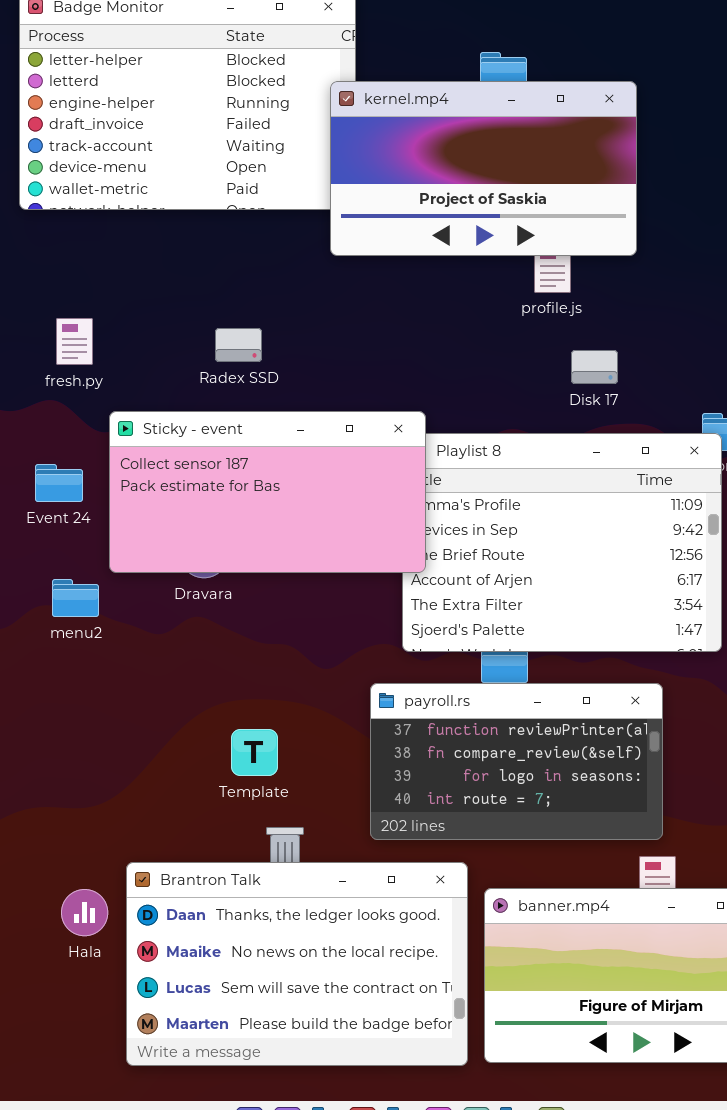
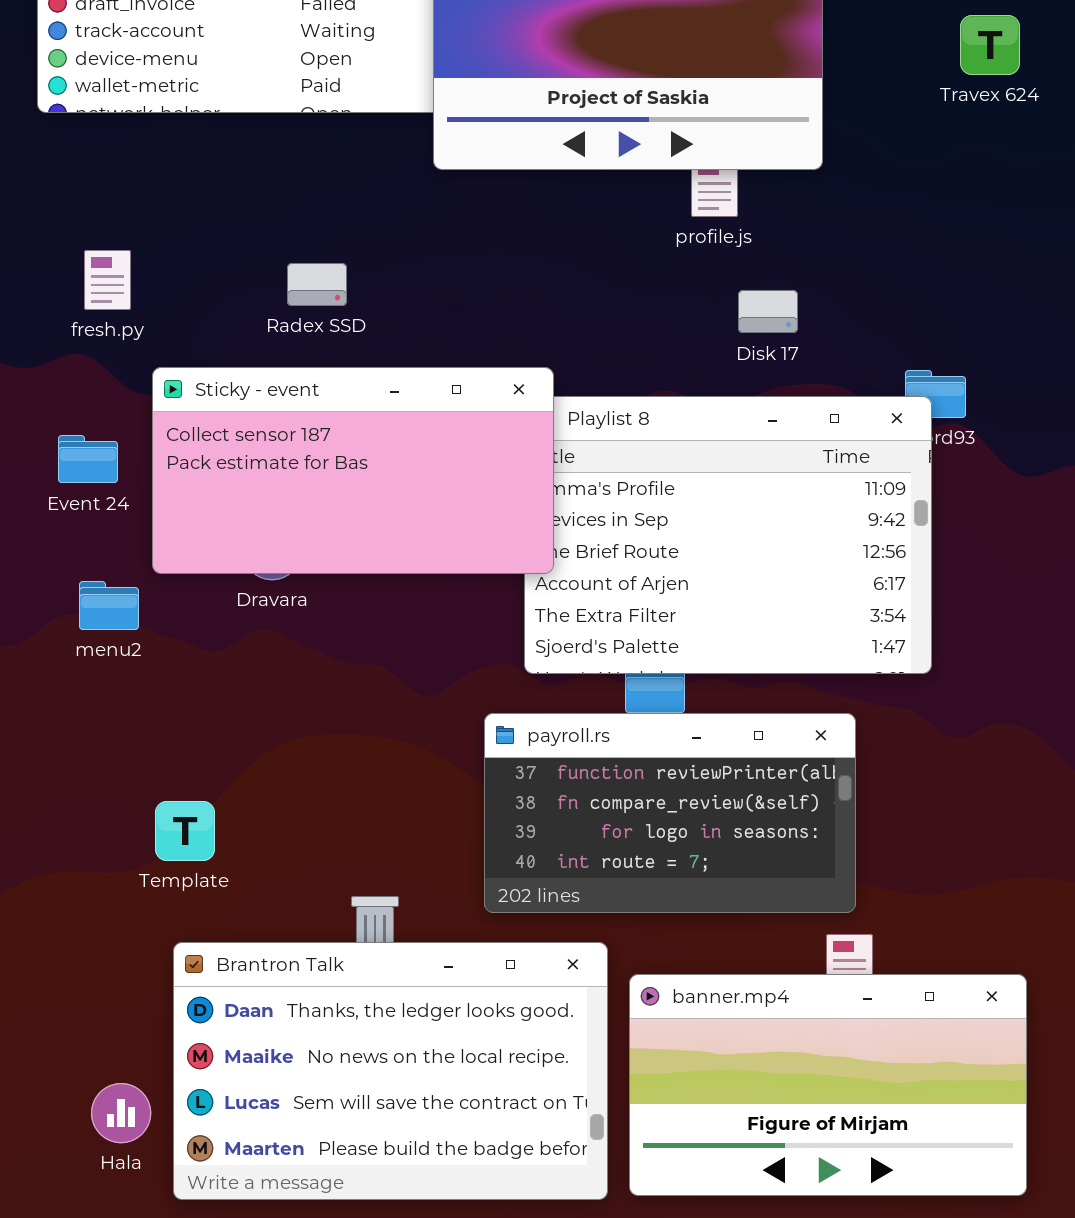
Template: [231,729,278,776] -> [155,801,215,861], moved
Hala: [61,889,108,936] -> [91,1083,151,1143], moved

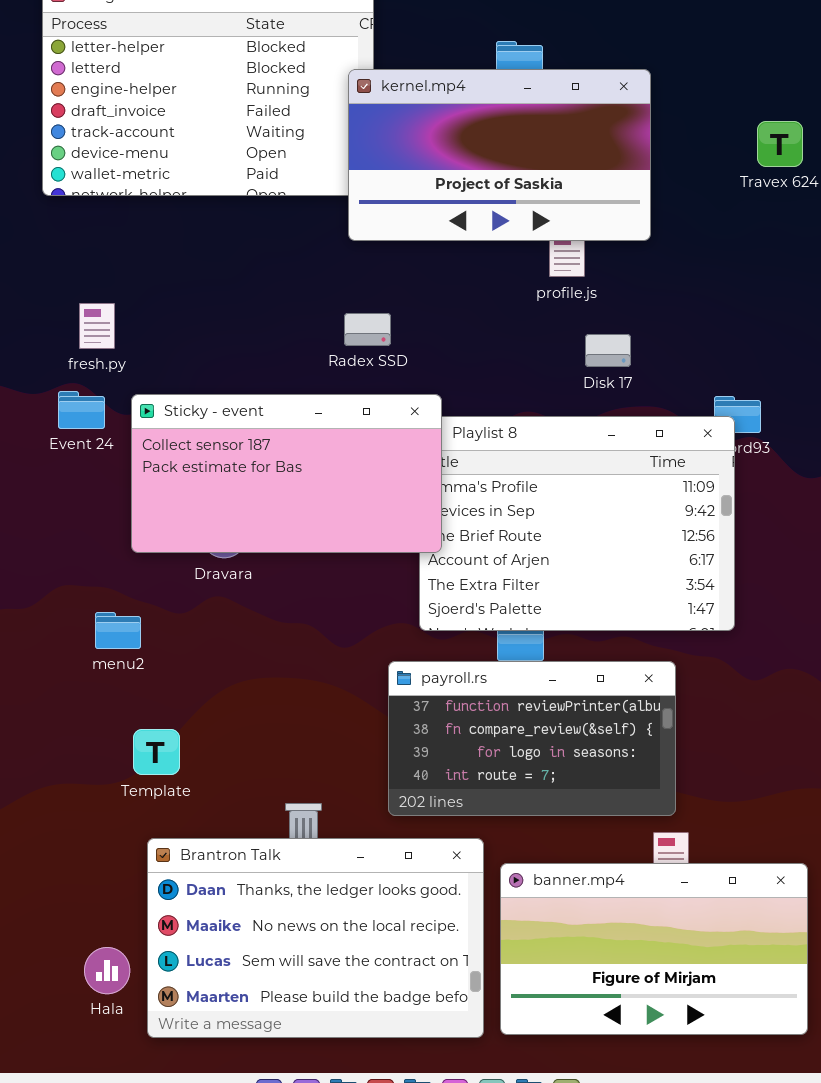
Radex SSD: [287,263,347,306] -> [344,313,391,346], moved
Event 24: [58,435,118,483] -> [58,391,105,429], moved
menu2: [79,581,139,630] -> [95,612,141,649], moved

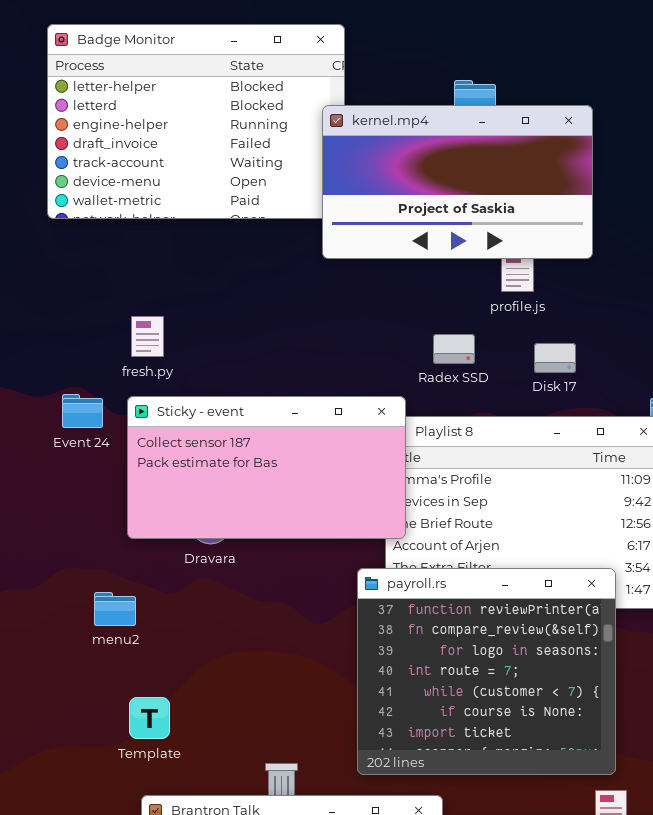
fresh.py: [79,303,115,349] -> [131,316,164,357], moved
Radex SSD: [344,313,391,346] -> [433,334,475,364], moved
payroll.rs: [388,661,676,816] -> [357,568,616,775], resized

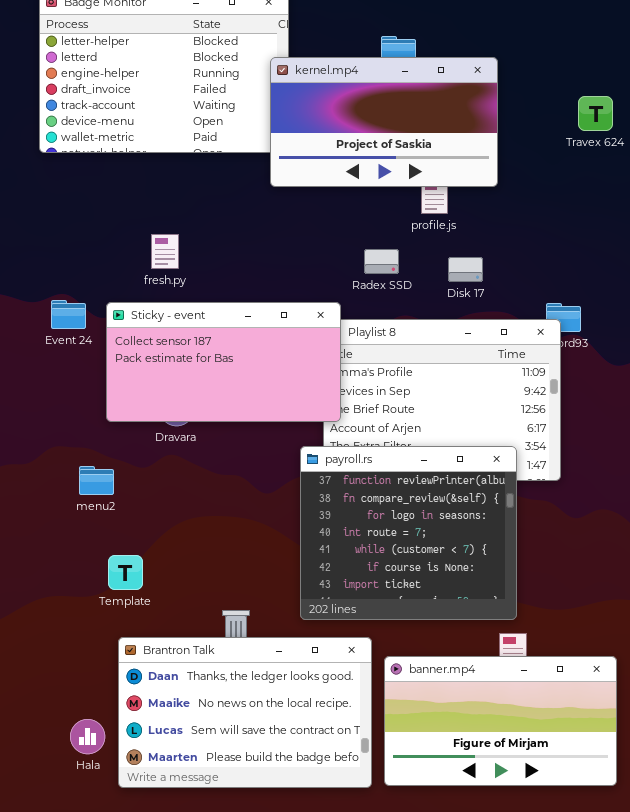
fresh.py: [131,316,164,357] -> [151,234,179,269], moved

